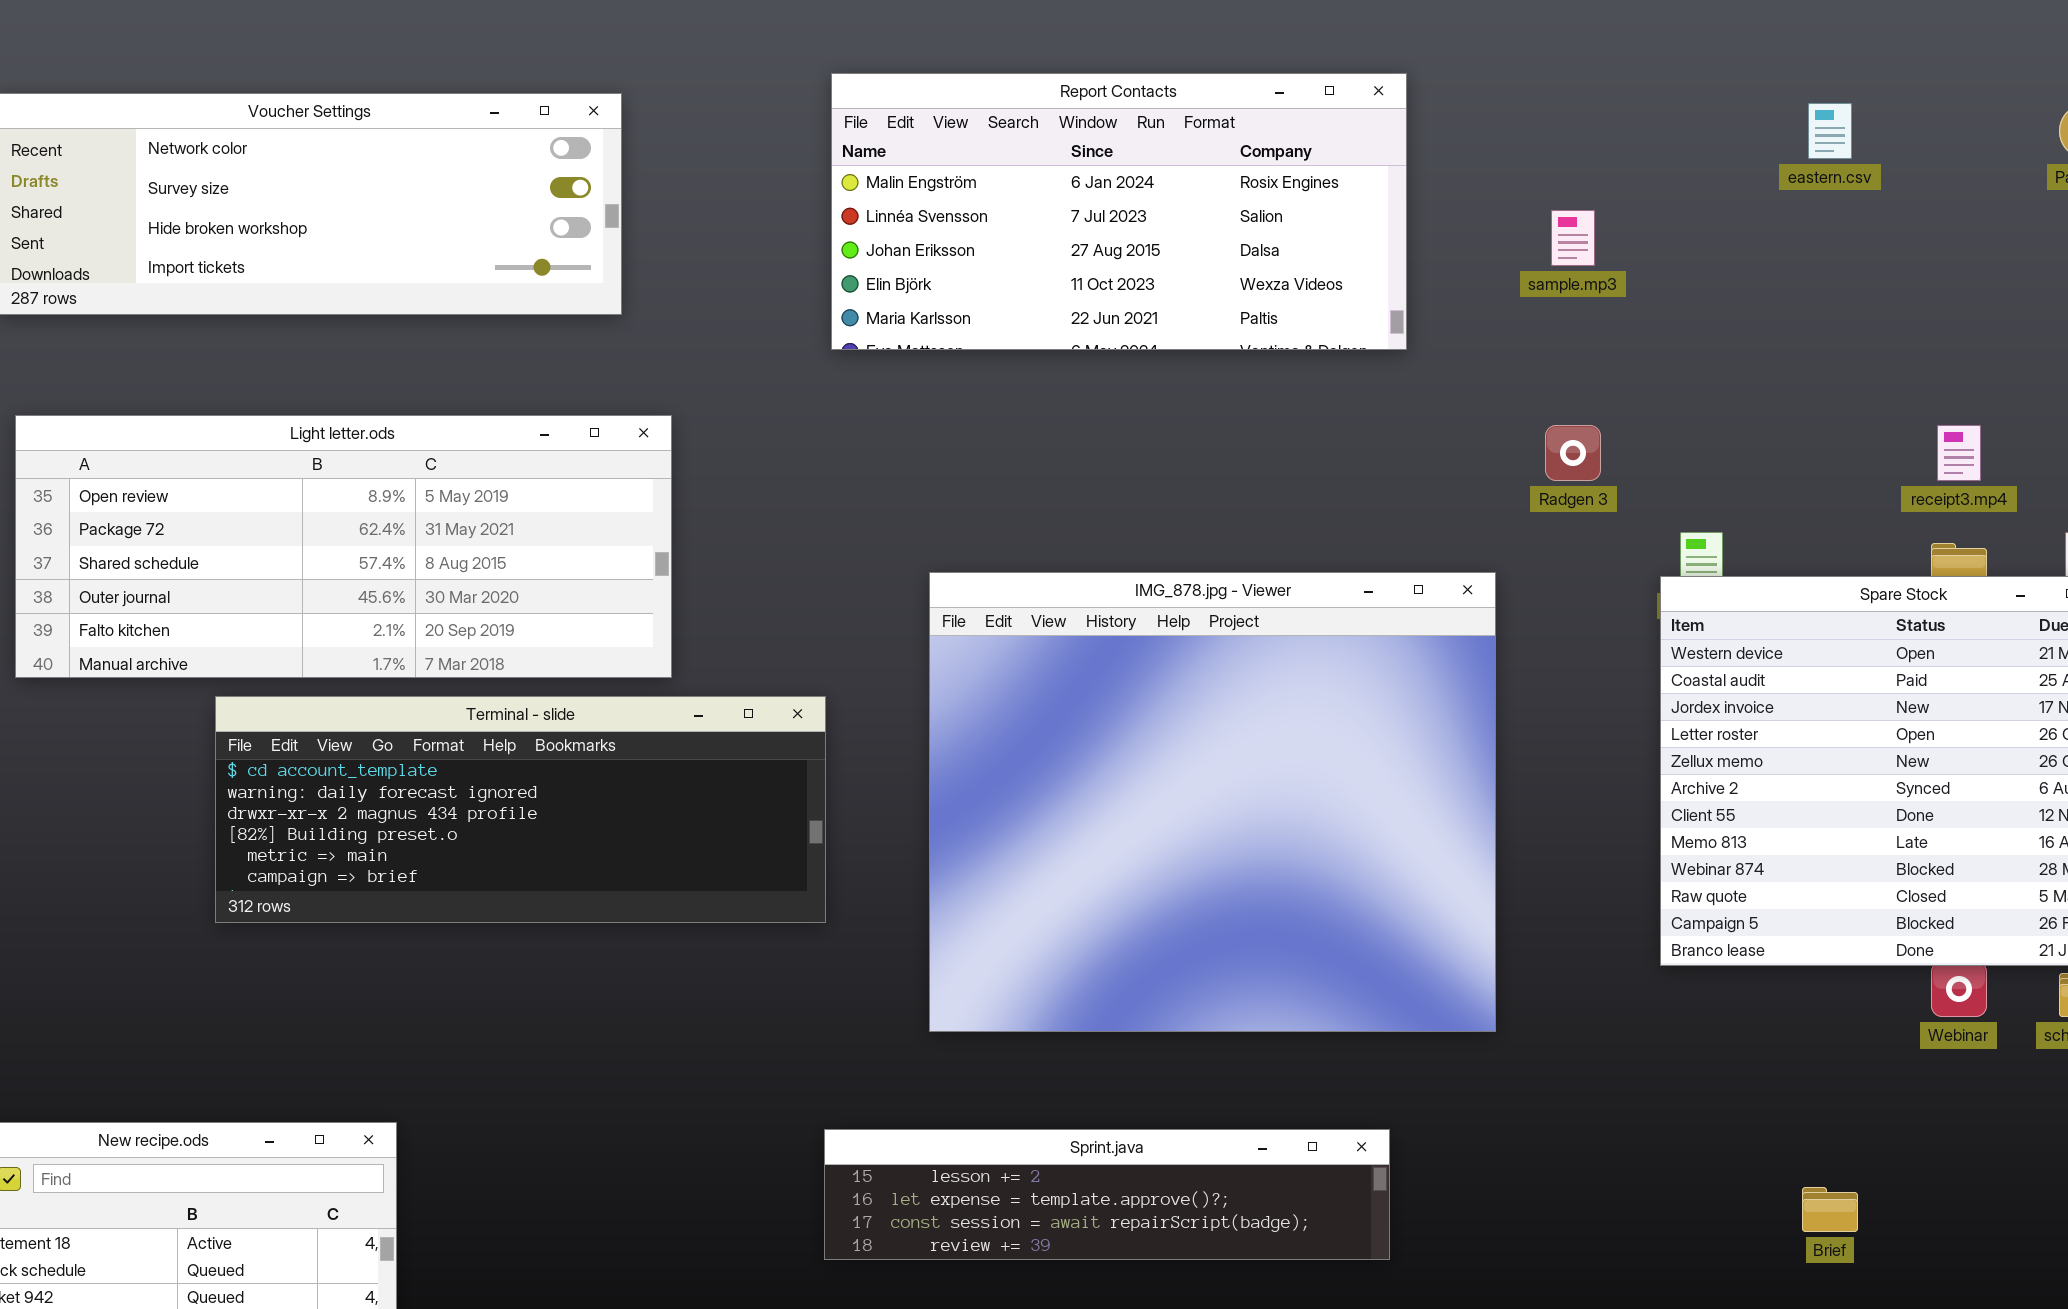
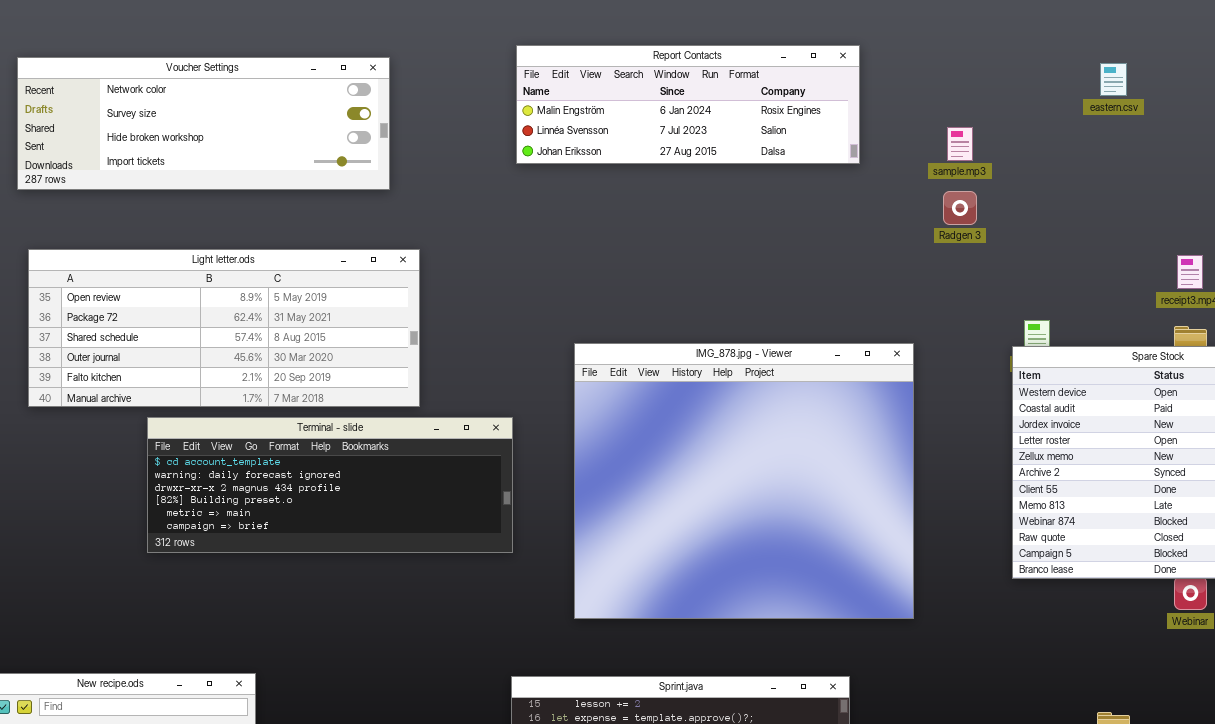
Report Contacts: [831,73,1407,350] -> [516,45,860,164], resized
Radgen 3: [1545,425,1601,481] -> [943,191,977,225], moved

